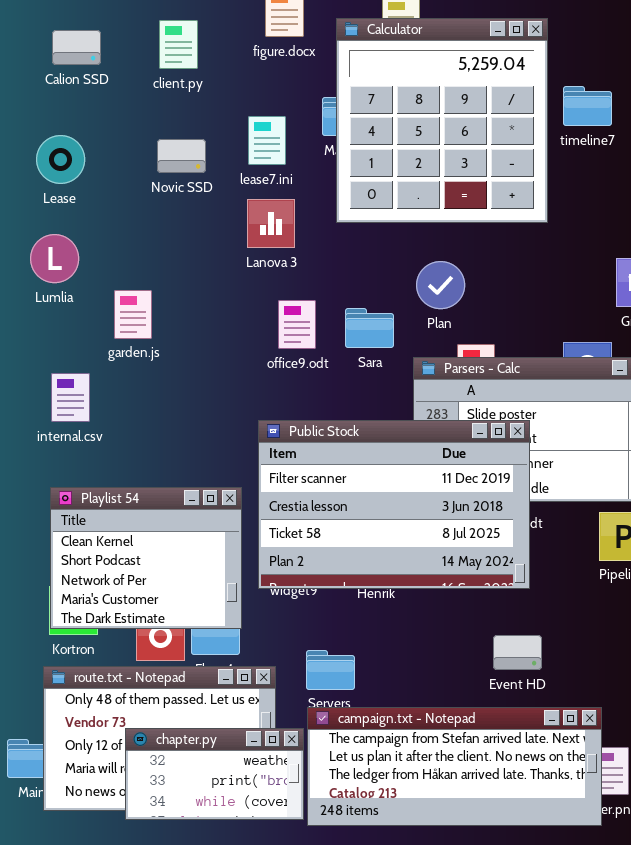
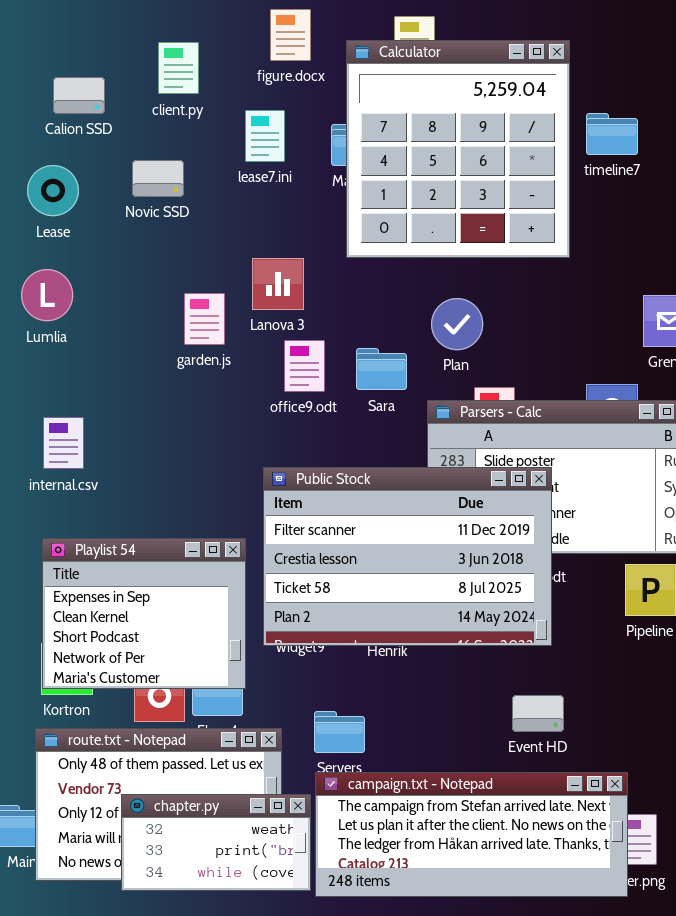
Calion SSD: [52,30,101,65] -> [53,77,105,114], moved
lease7.ini: [248,116,286,165] -> [245,110,285,162], moved
Novic SSD: [157,139,206,173] -> [132,160,184,197], moved
Lanova 3: [247,199,295,248] -> [252,258,304,310], moved
garden.js: [114,290,152,339] -> [184,293,225,345], moved
Playlist 54: [50,487,242,629] -> [42,538,246,689], scrolled up 1 row

